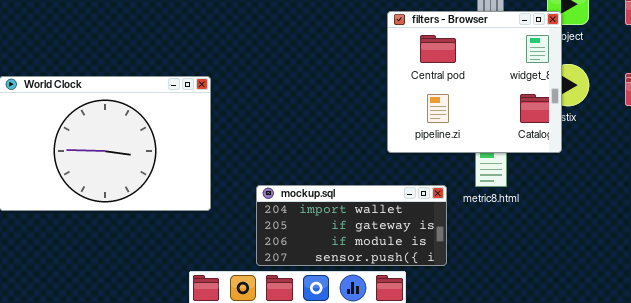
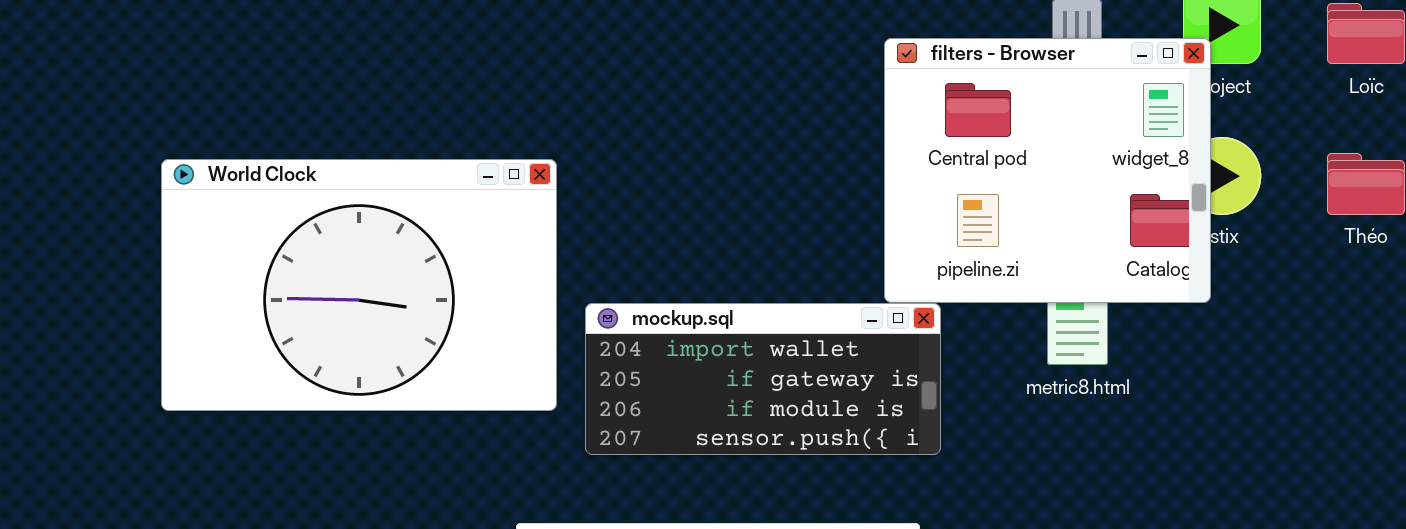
mockup.sql: [256,185,447,266] -> [585,303,941,455], moved

